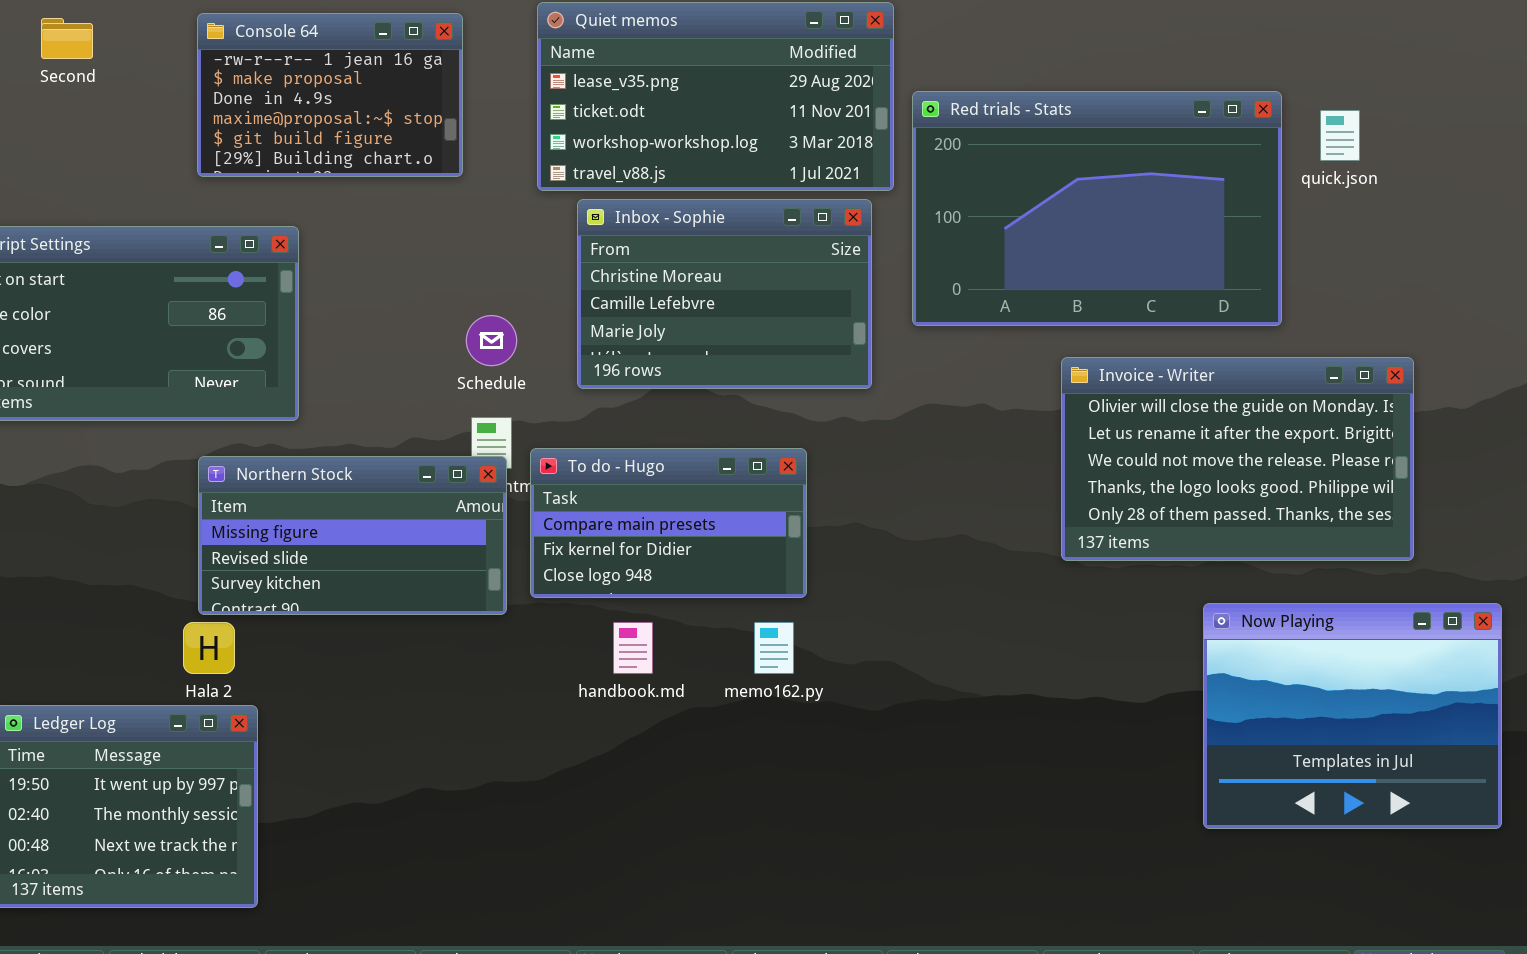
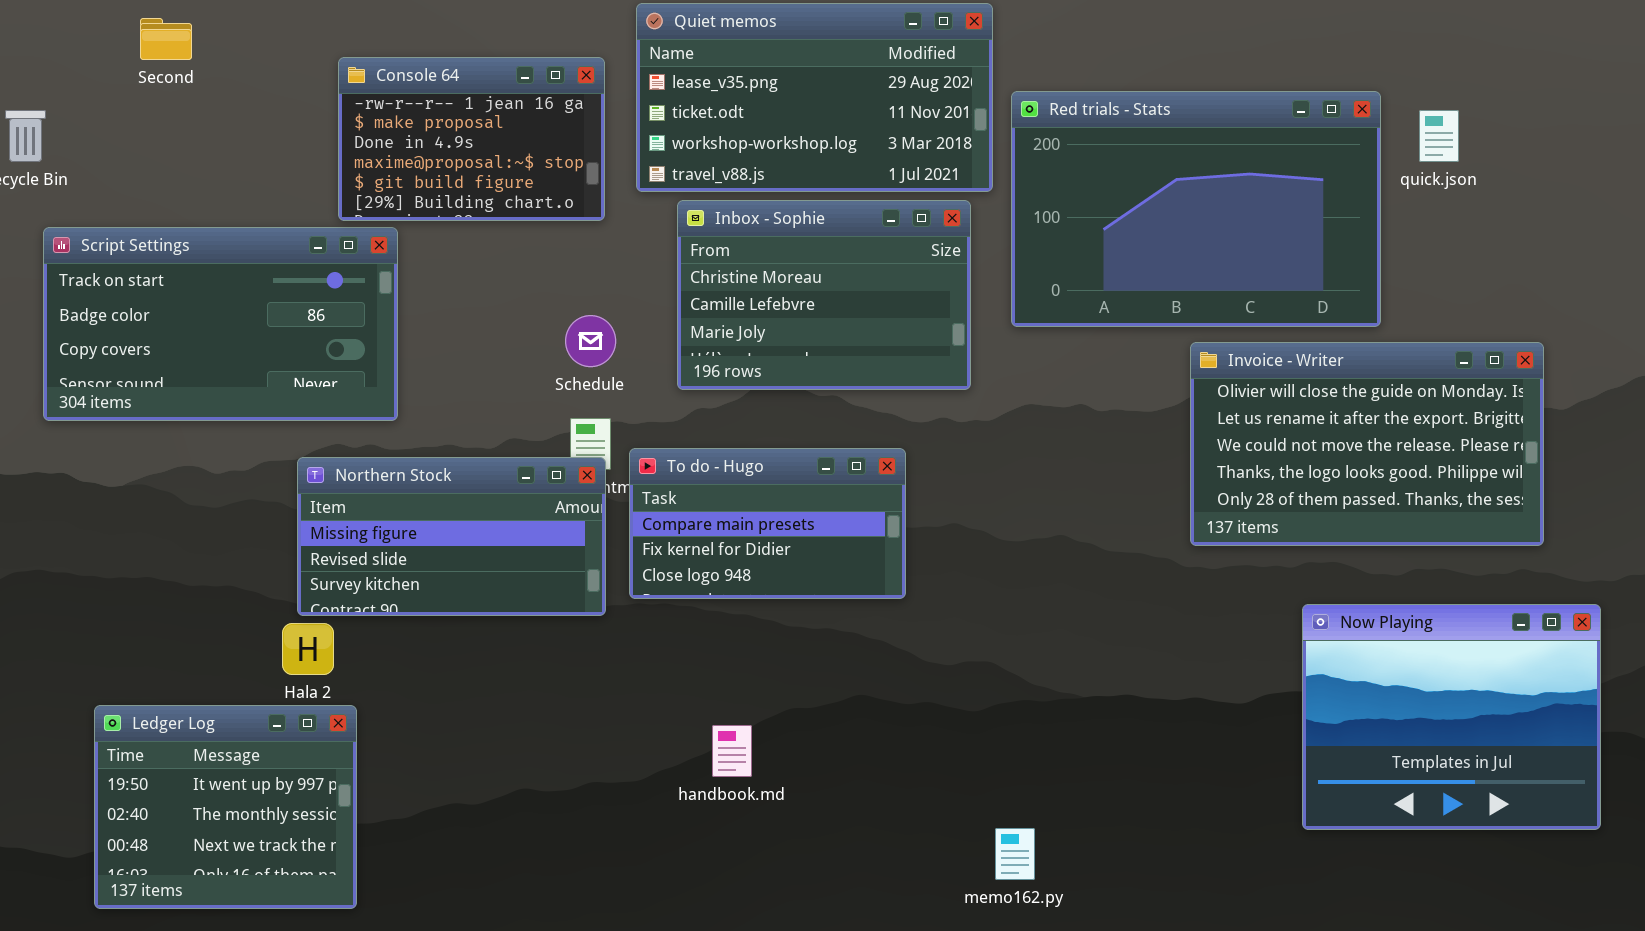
Console 64: [197,13,463,177] -> [338,57,605,221], moved
Invoice - Writer: [1061,357,1414,561] -> [1190,342,1544,546], moved
handbook.md: [613,622,653,674] -> [712,725,752,777], moved
memo162.py: [754,622,794,674] -> [995,828,1035,880], moved

